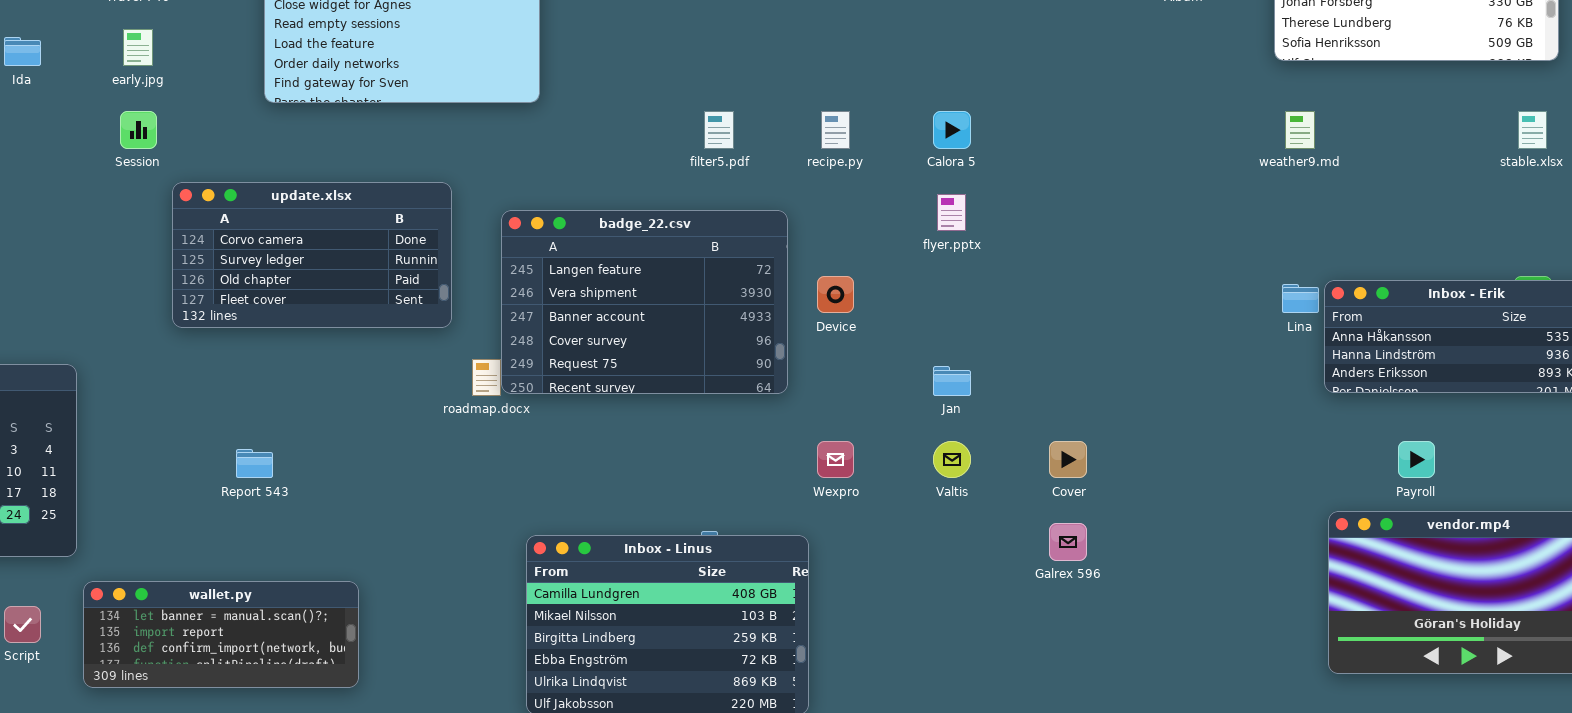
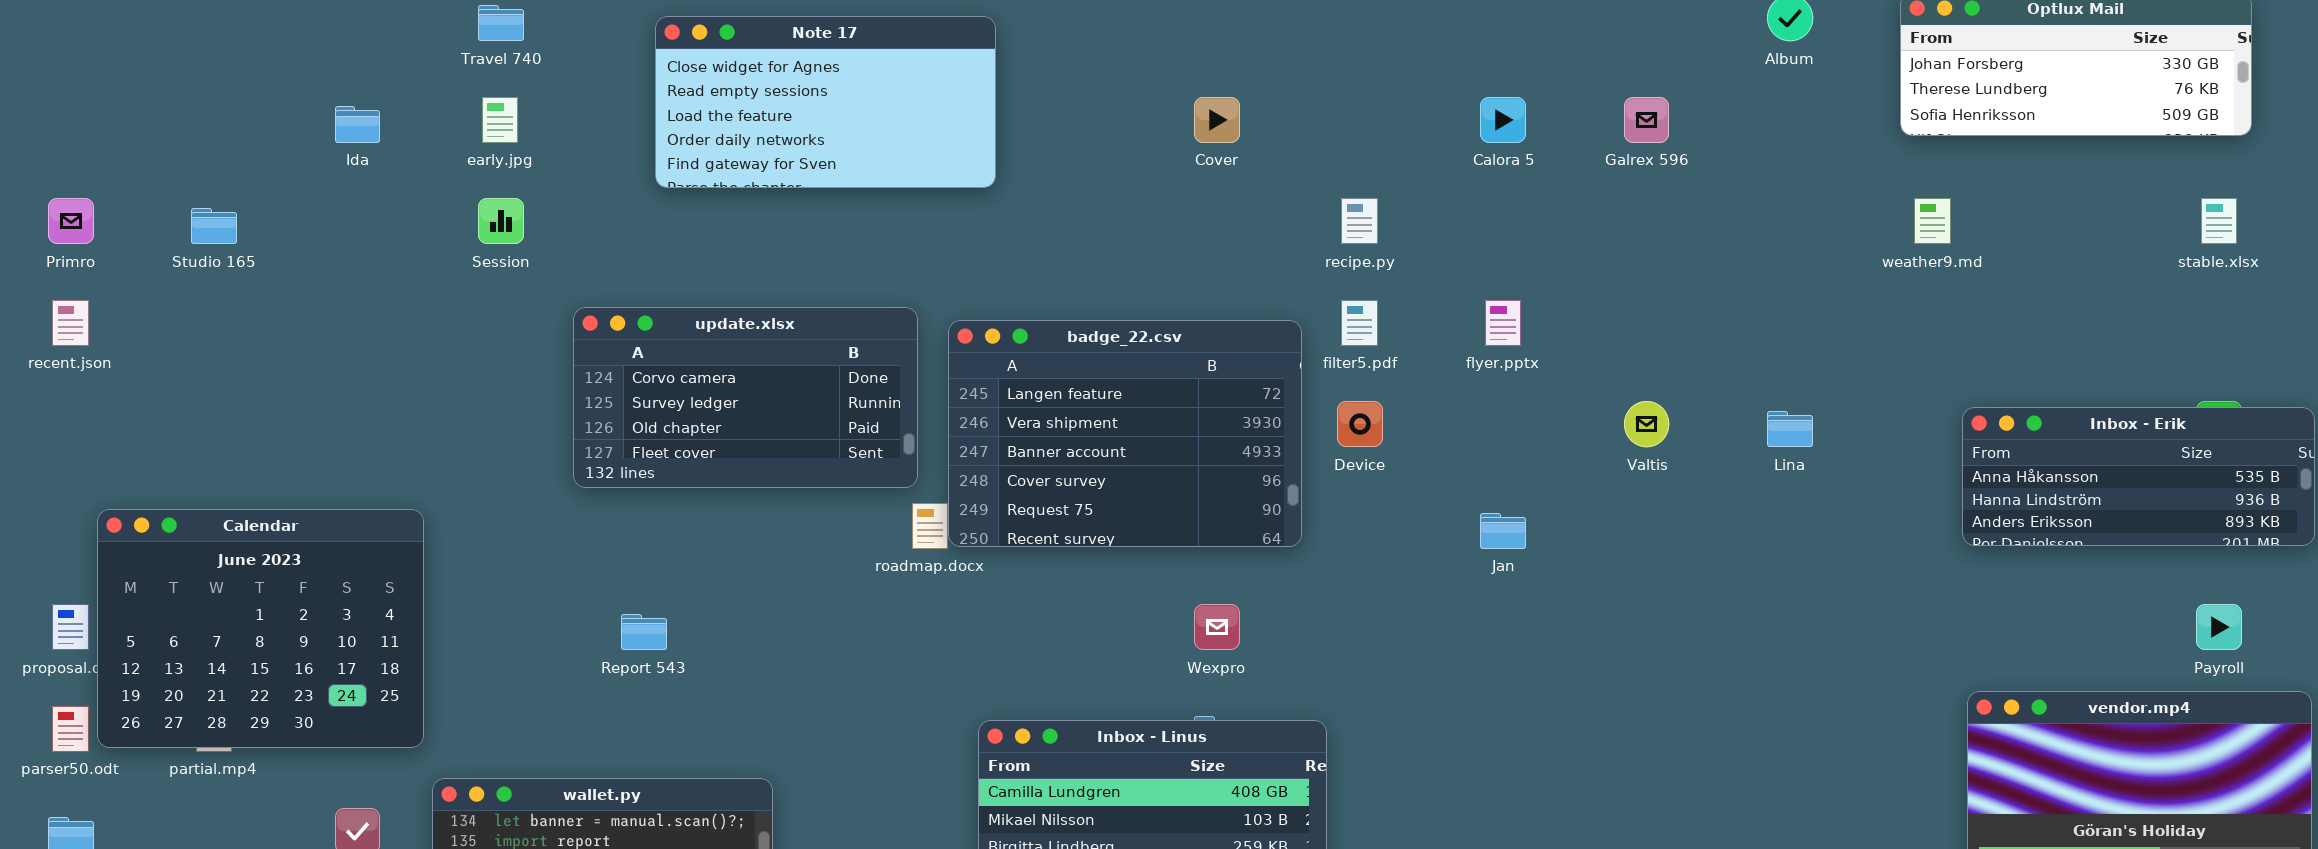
filter5.pdf: [704,111,734,149] -> [1341,300,1378,346], moved
Calora 5: [933,111,971,149] -> [1480,97,1526,143], moved
update.xlsx: [172,182,452,328] -> [573,307,918,488], moved
Lina: [1282,284,1319,313] -> [1767,411,1813,447], moved
Wexpro: [817,441,854,478] -> [1194,604,1240,650], moved
Valtis: [933,441,971,478] -> [1624,401,1669,447], moved
Cover: [1049,441,1087,478] -> [1194,97,1240,143], moved
Payroll: [1398,441,1435,478] -> [2196,604,2242,650], moved
Galrex 596: [1049,523,1087,561] -> [1624,97,1669,143], moved

